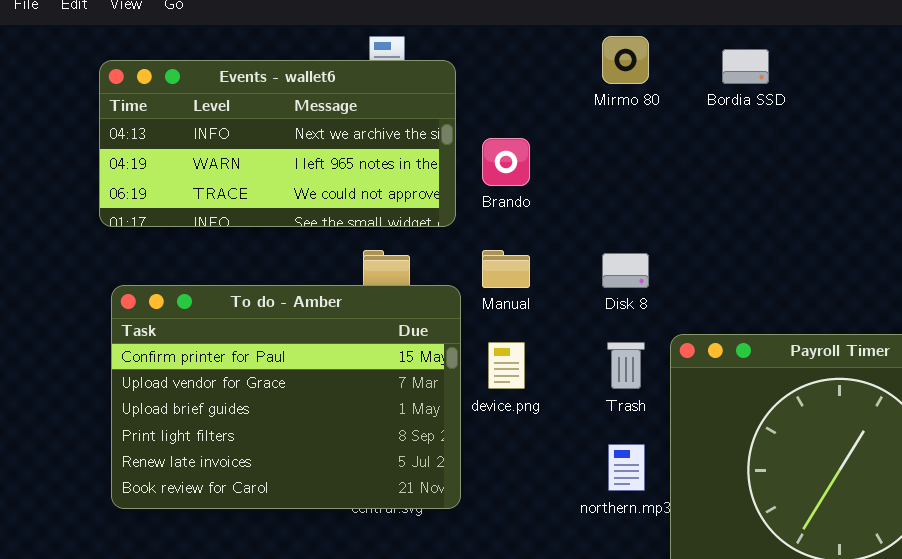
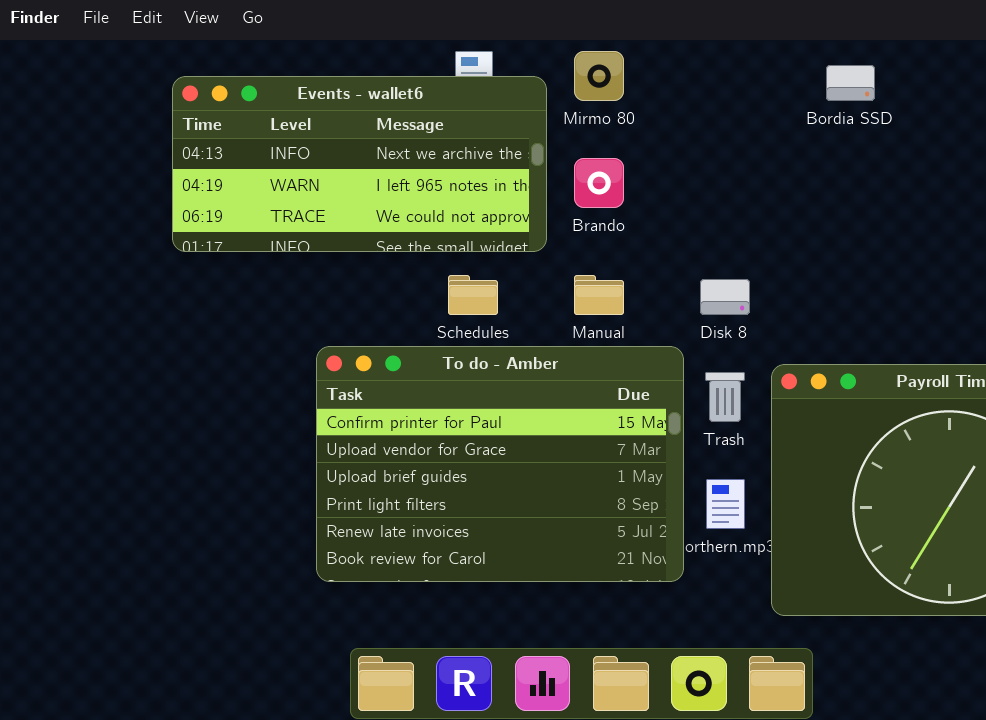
Mirmo 80: [602,36,649,84] -> [574,51,624,101], moved
To do - Amber: [111,285,461,509] -> [316,346,684,582], moved

